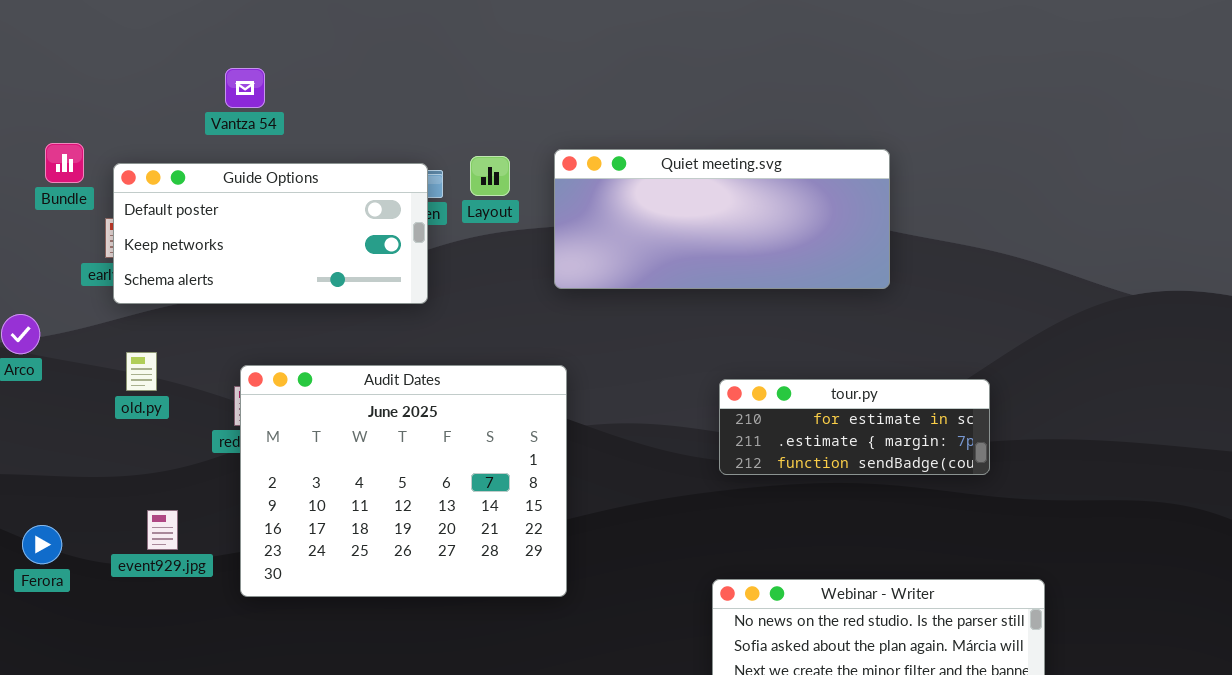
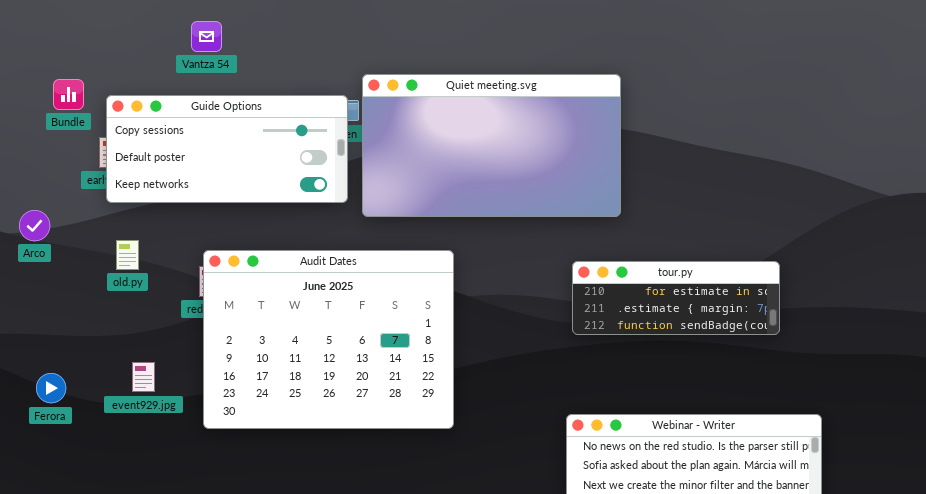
Quiet meeting.svg: [554,149,890,289] -> [362,74,621,217], moved, resized
Guide Options: [113,163,428,304] -> [106,95,348,203], scrolled up 1 row

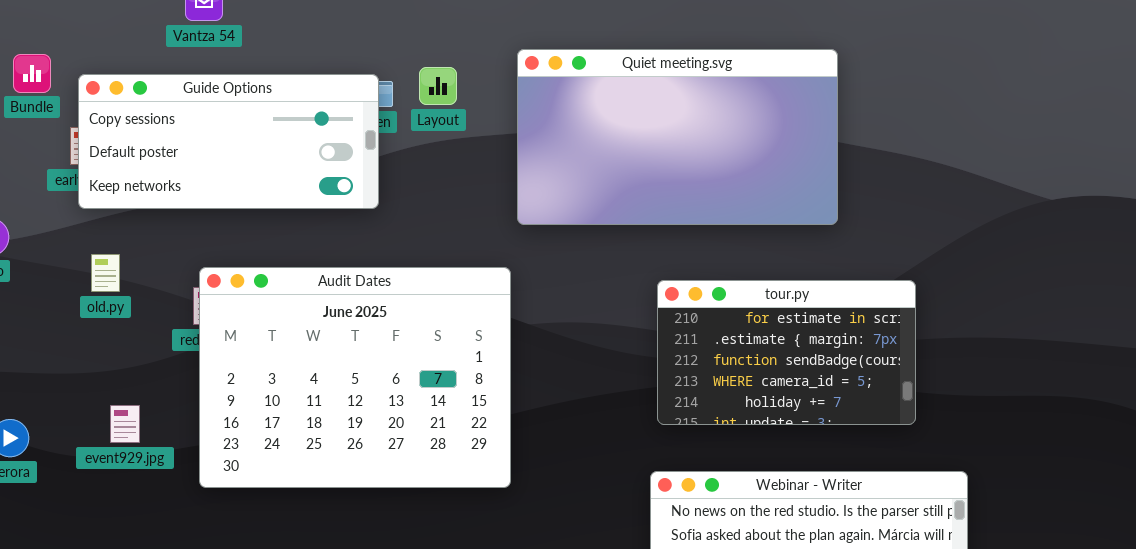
Quiet meeting.svg: [362,74,621,217] -> [517,49,838,225], moved
tour.py: [572,261,780,335] -> [657,280,916,425], resized

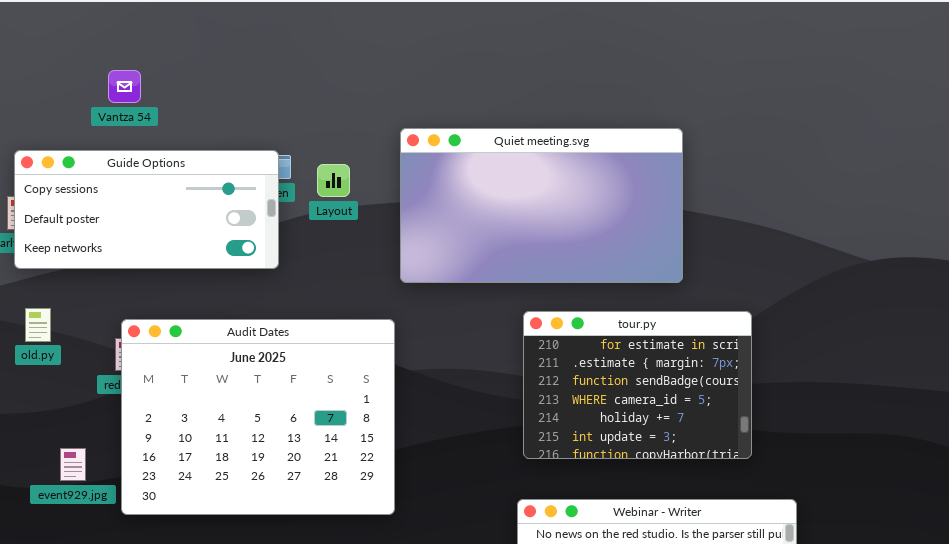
Layout: [419,67,457,105] -> [317,164,350,197], moved
tour.py: [657,280,916,425] -> [523,311,752,459], resized
event929.jpg: [110,405,140,443] -> [60,448,86,481], moved

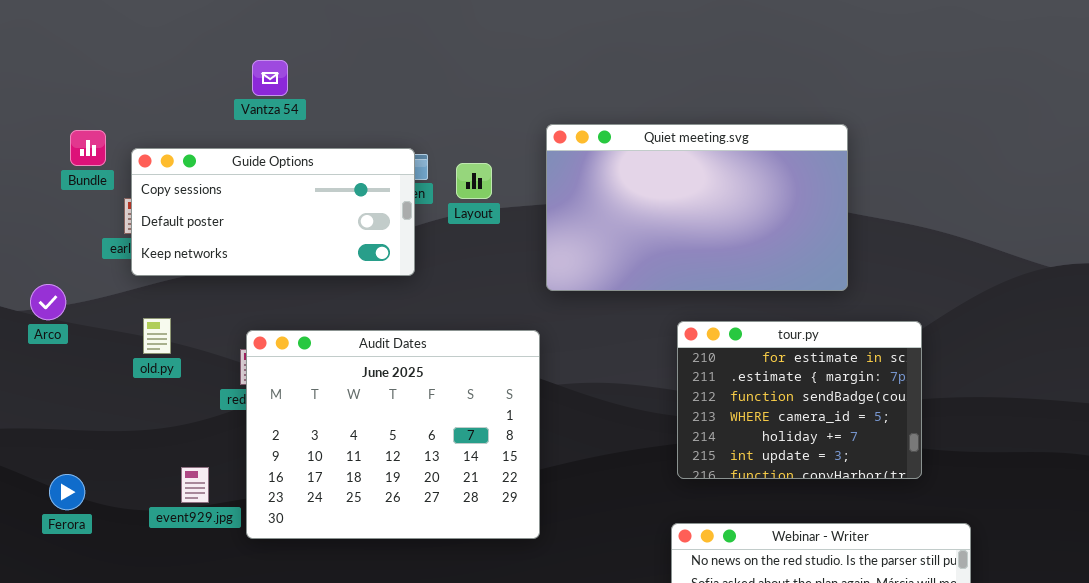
Vantza 54: [108,70,141,103] -> [252,60,288,96], moved

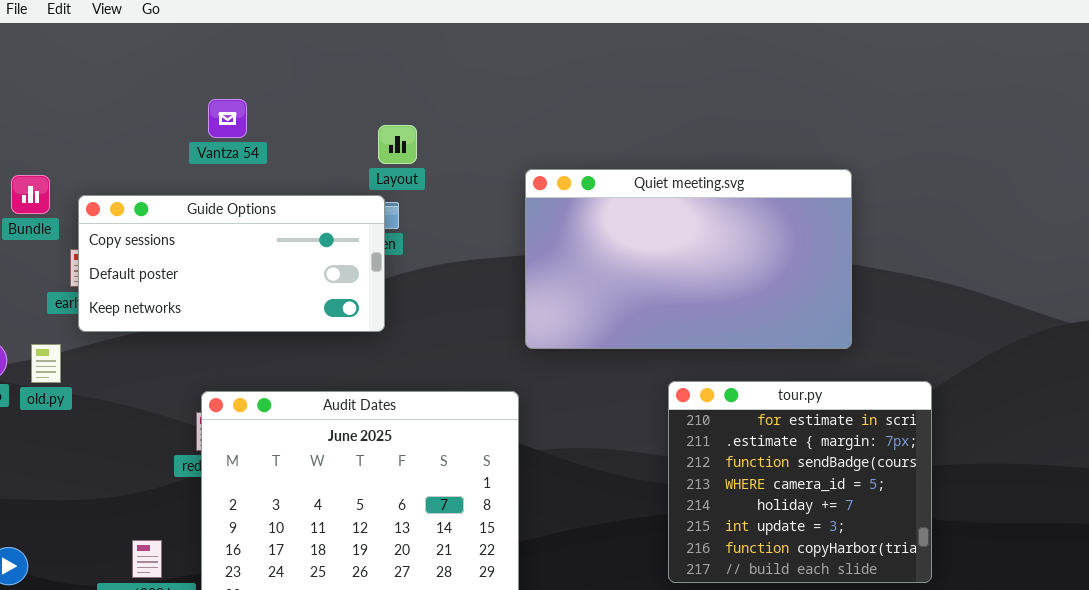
Layout: [456,163,492,199] -> [378,125,417,164], moved
old.py: [143,318,171,354] -> [31,344,61,383], moved
tour.py: [677,321,922,479] -> [668,381,932,583], resized

